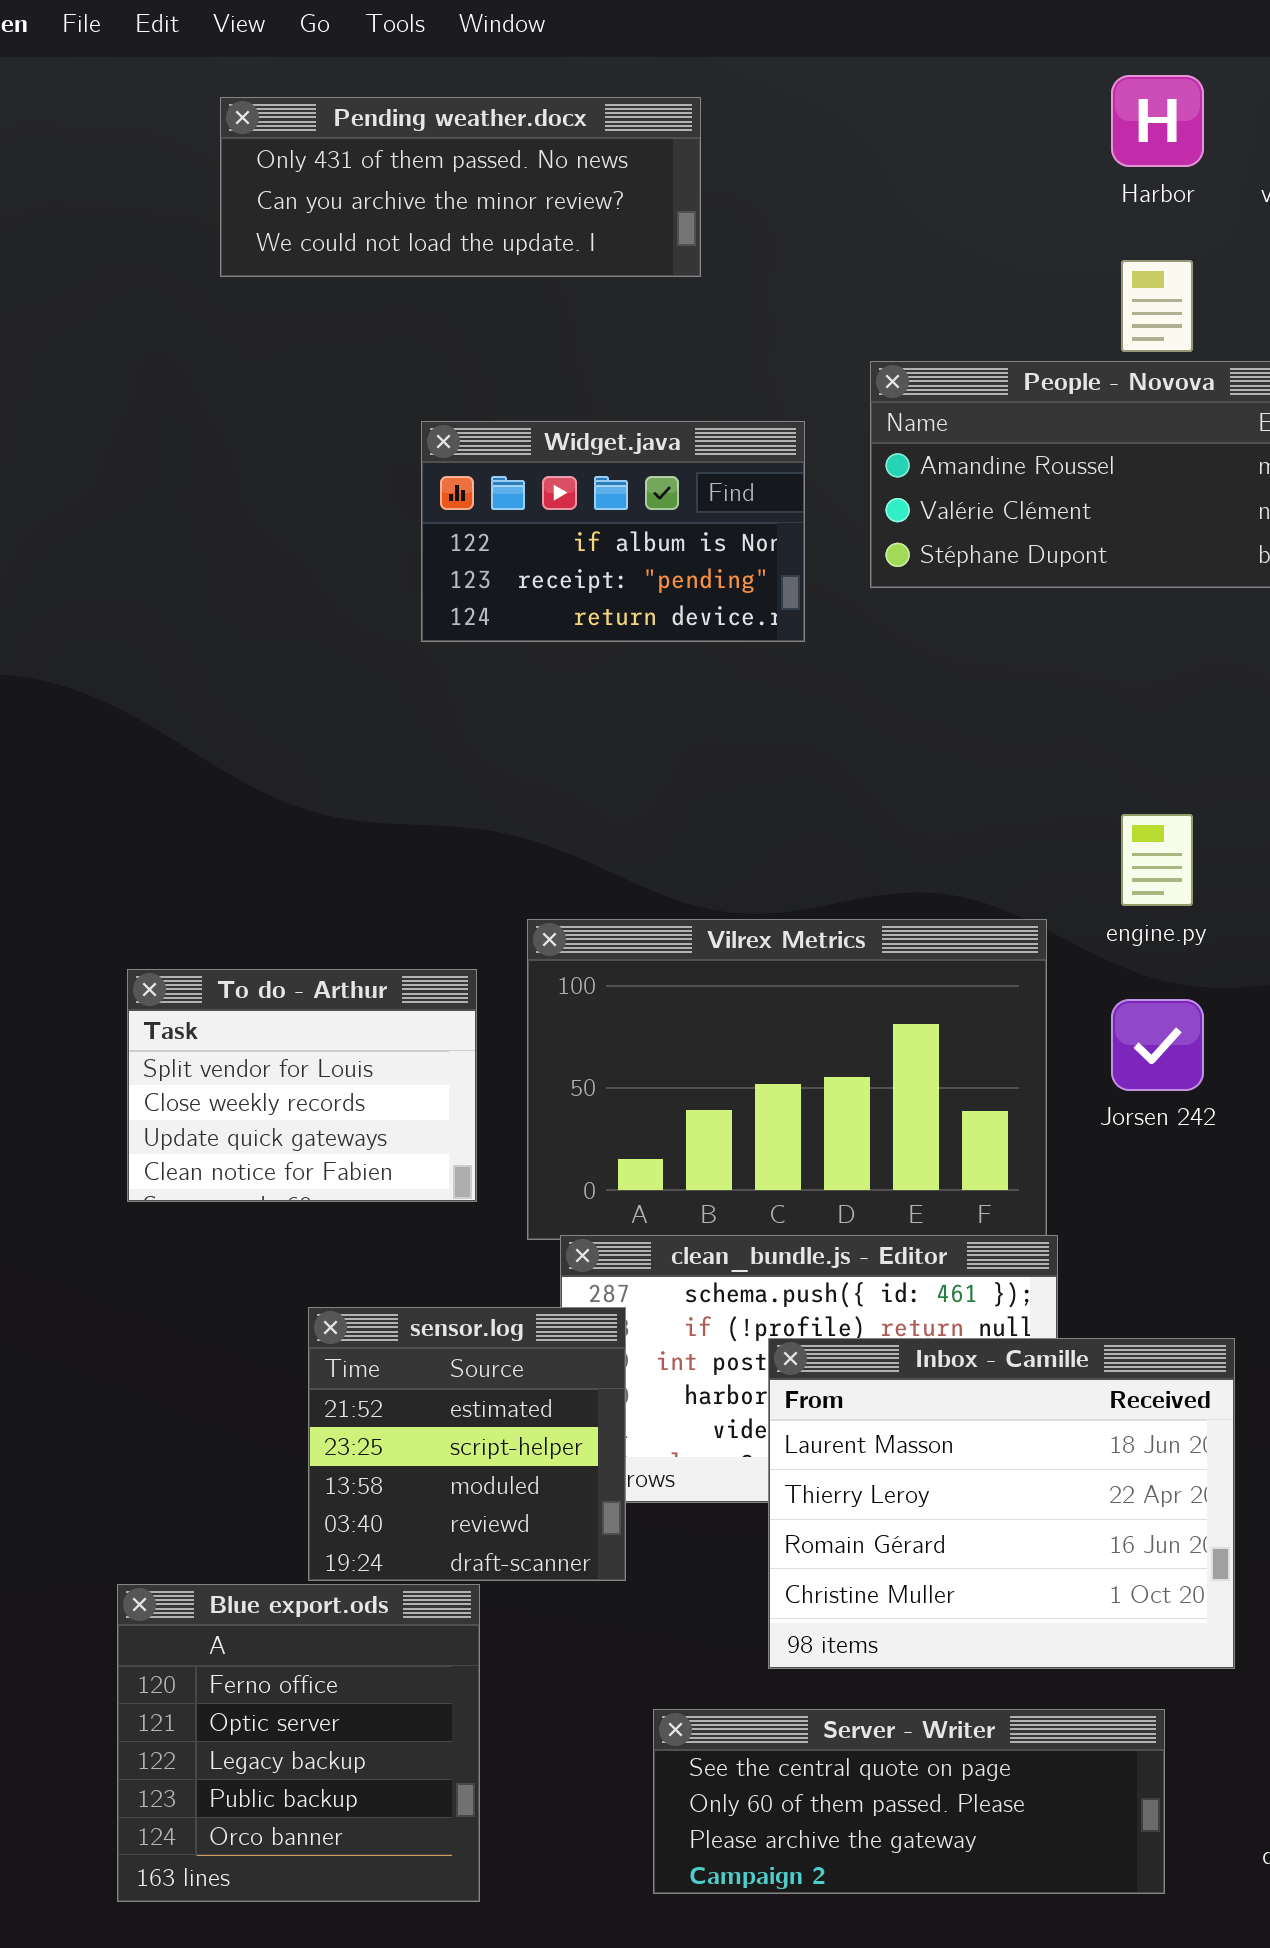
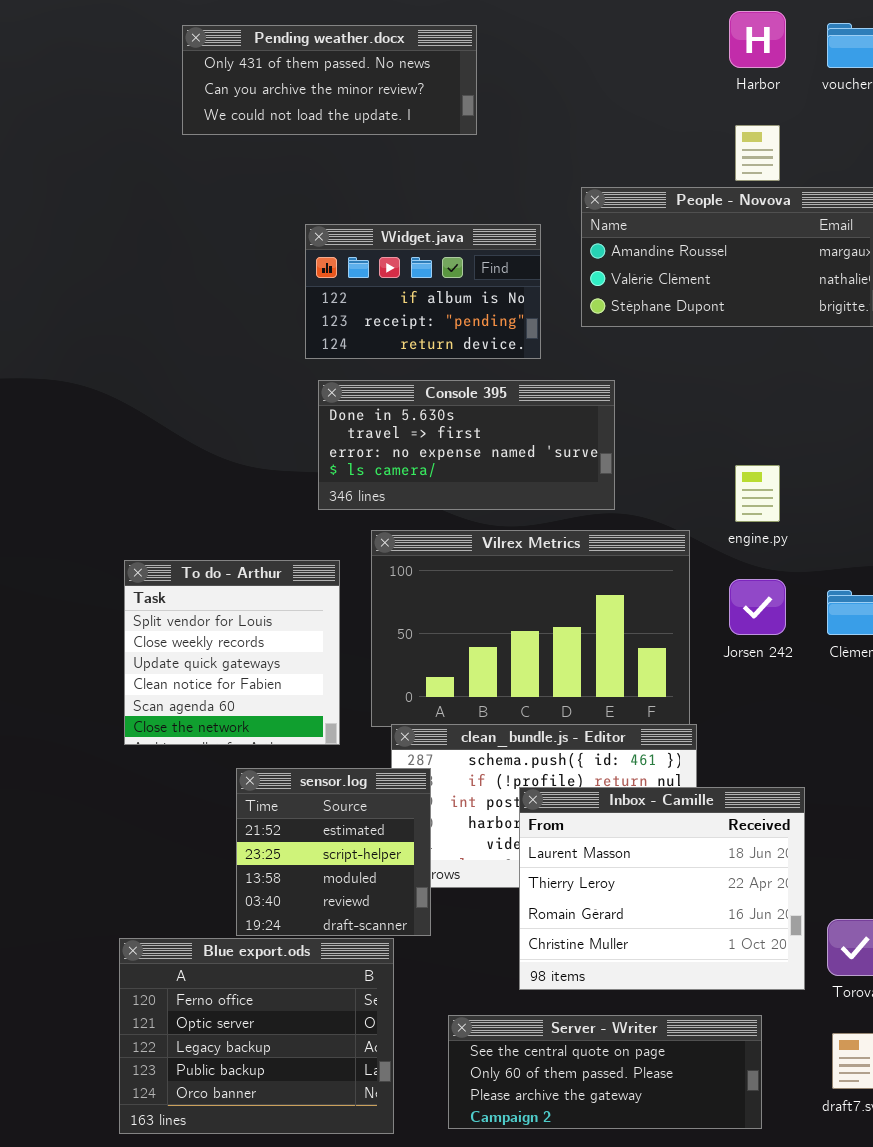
Console 395: none -> [318,380,615,510], opened
To do - Arthur: [127,969,477,1202] -> [124,560,340,745], resized
Blue export.ods: [117,1584,480,1902] -> [119,938,394,1134], resized

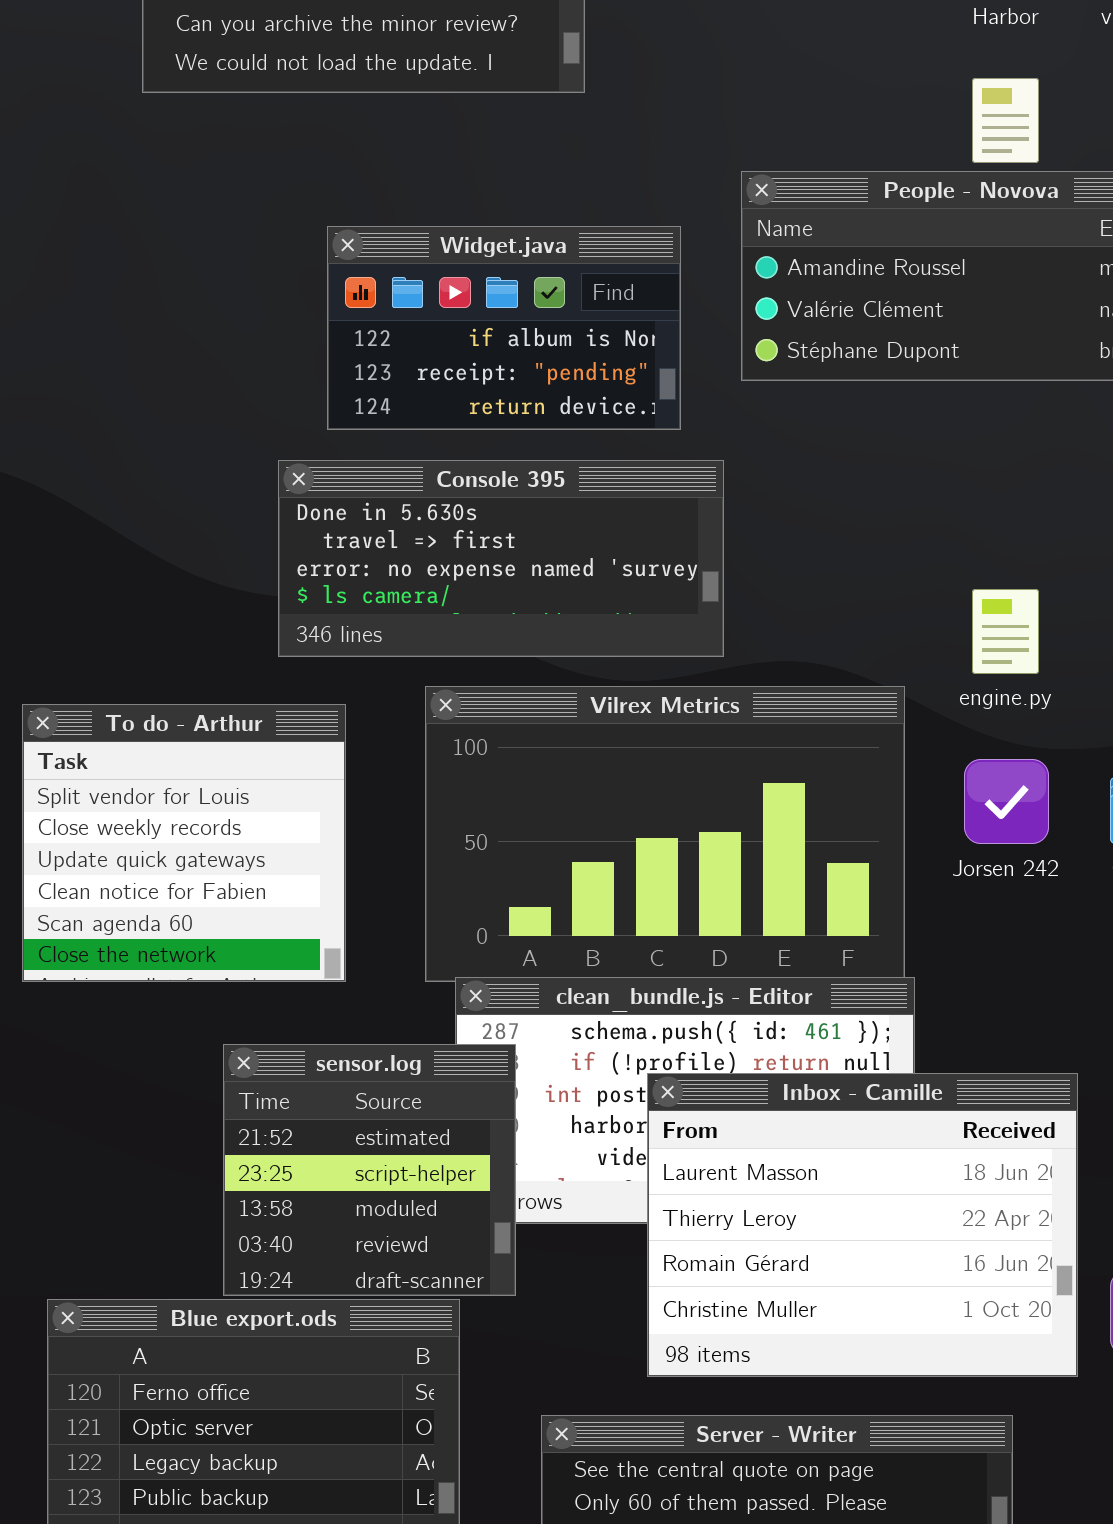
Console 395: [318,380,615,510] -> [278,460,724,657], moved
To do - Arthur: [124,560,340,745] -> [22,704,346,982], moved

